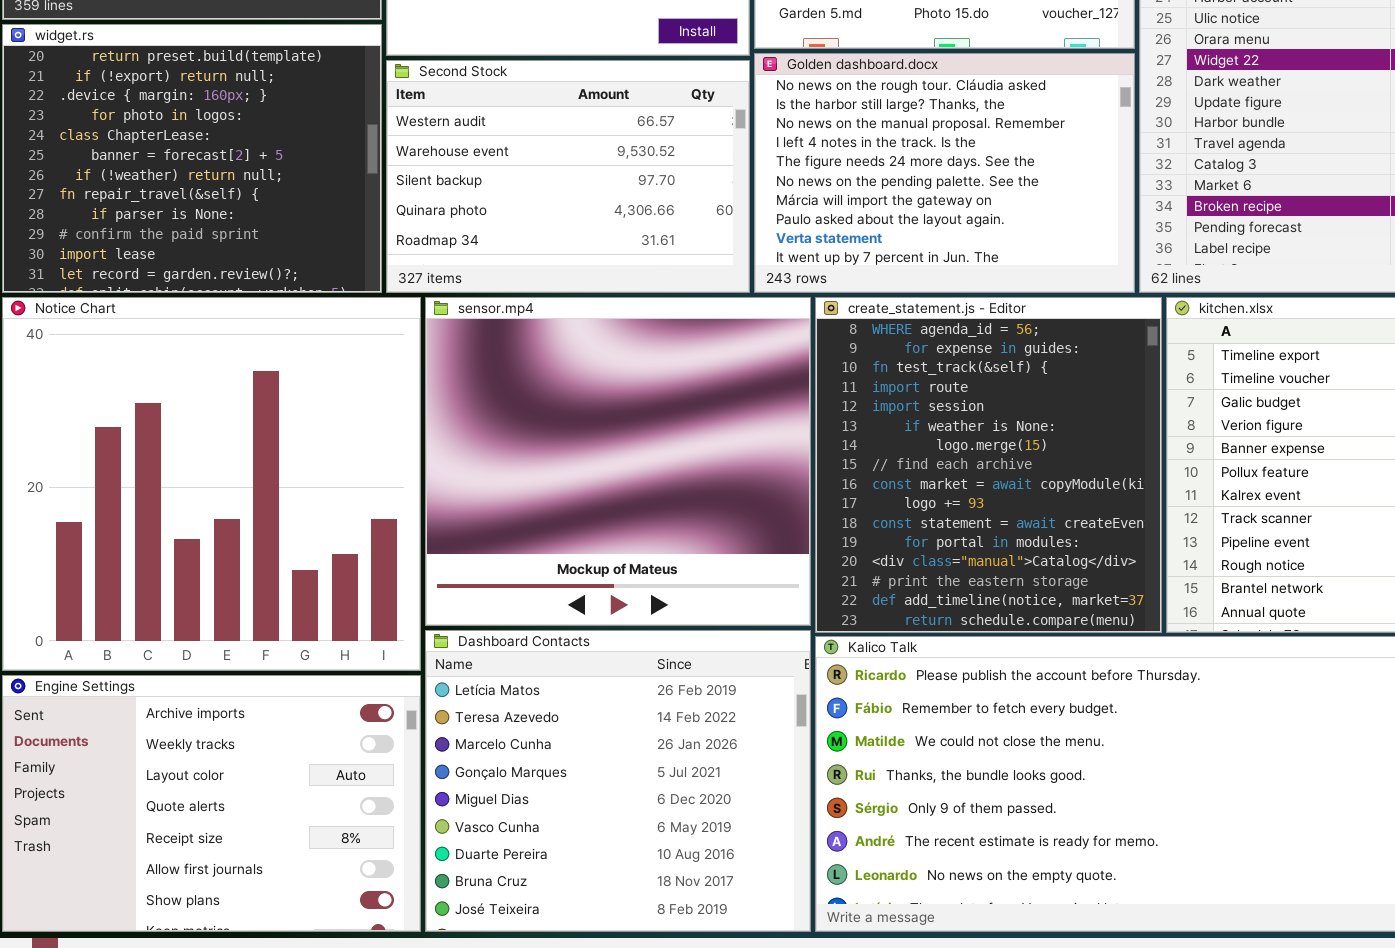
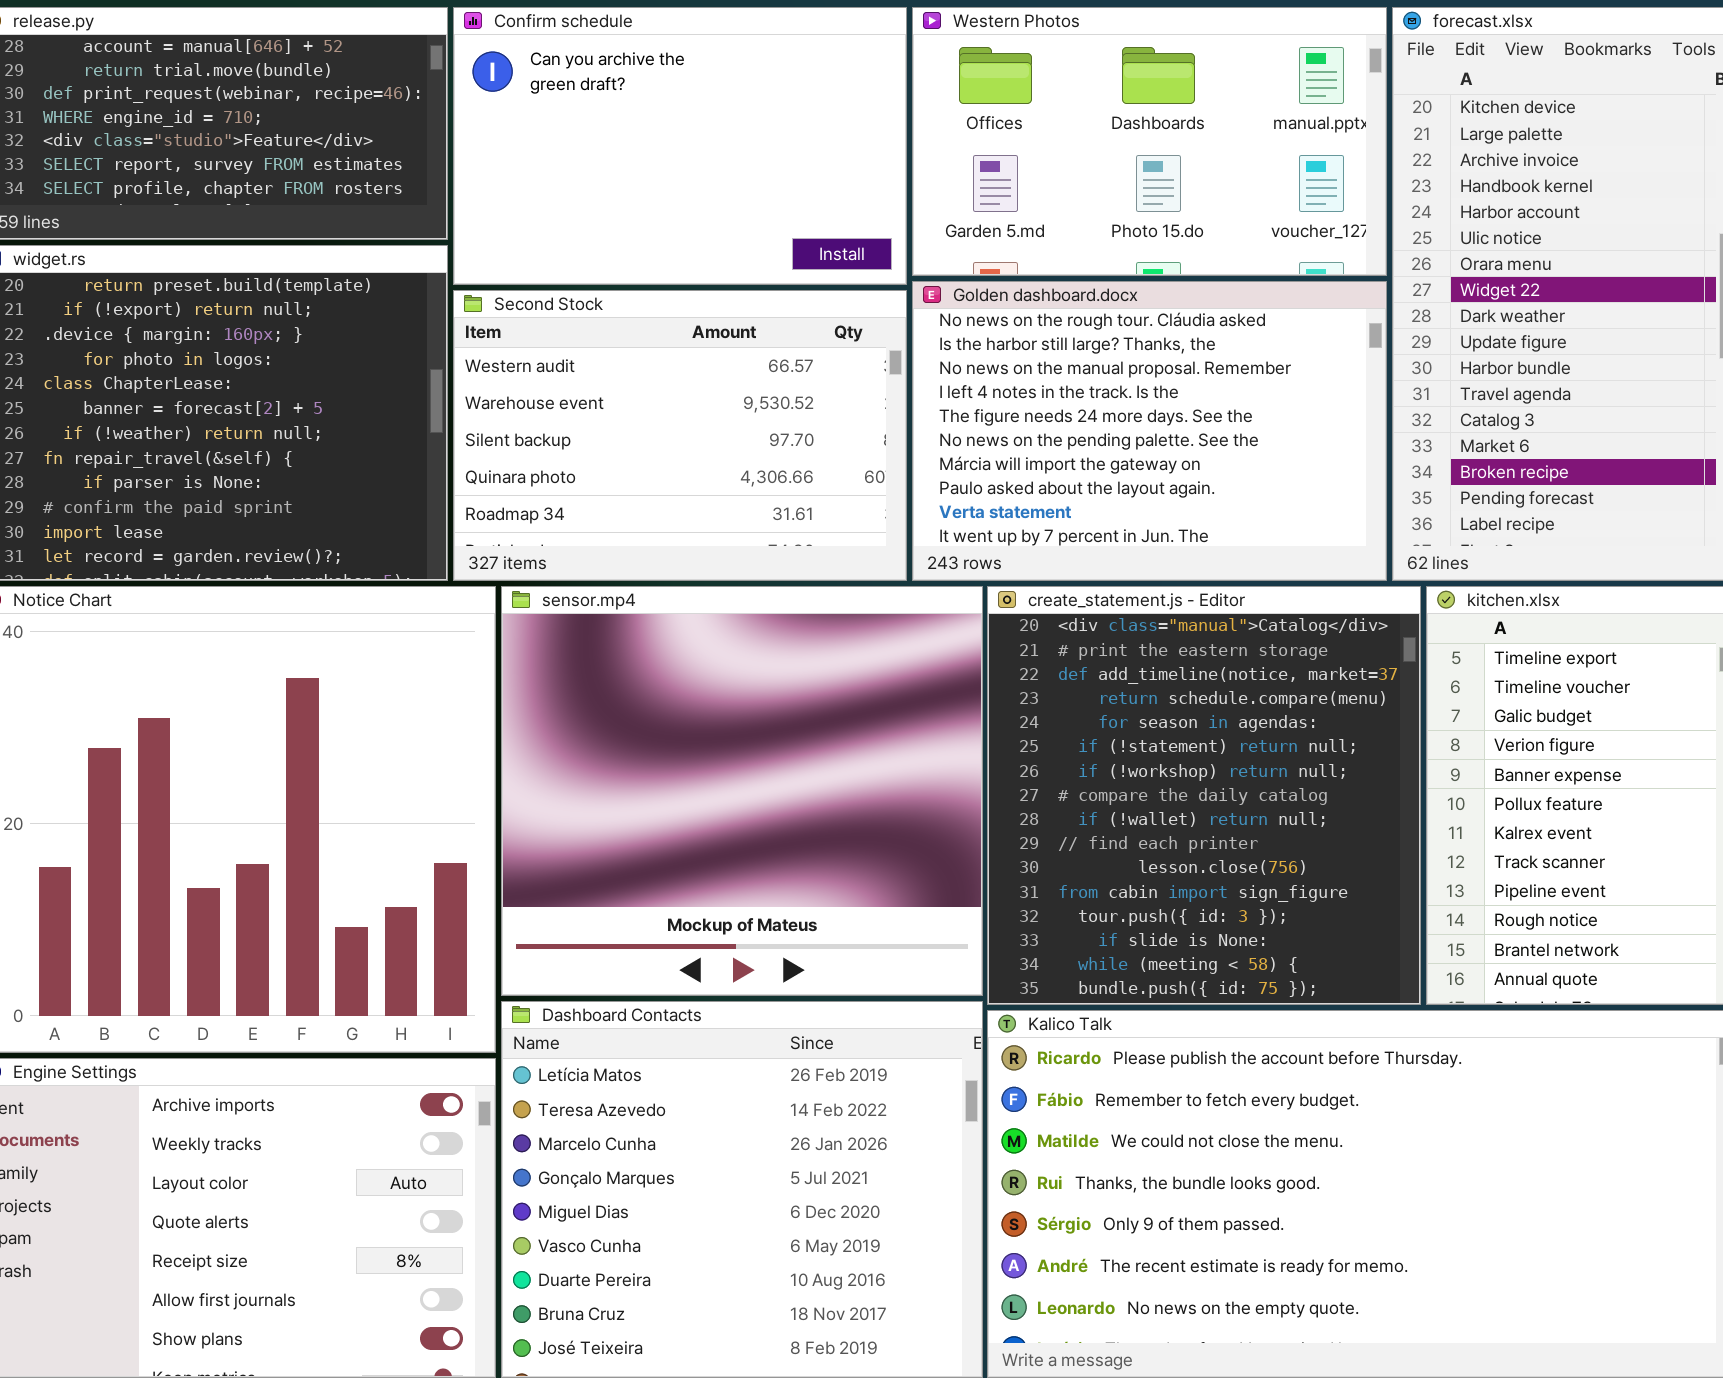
create_statement.js - Editor: [815,297,1162,633] -> [987,586,1421,1005], scrolled down 12 rows

